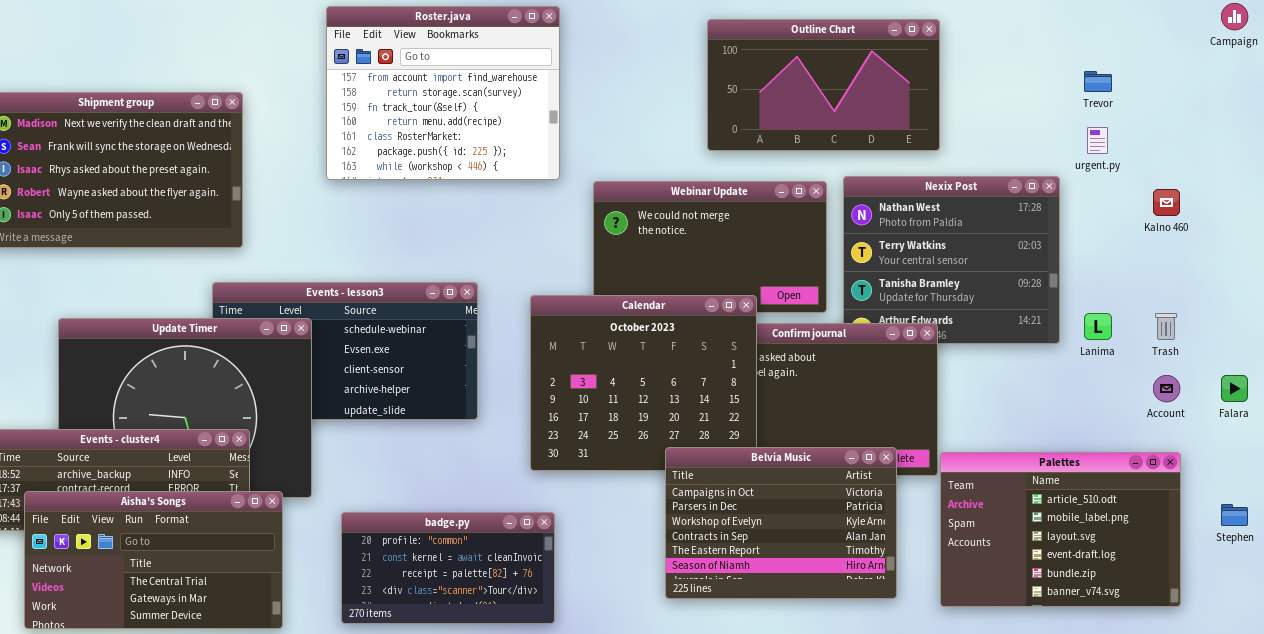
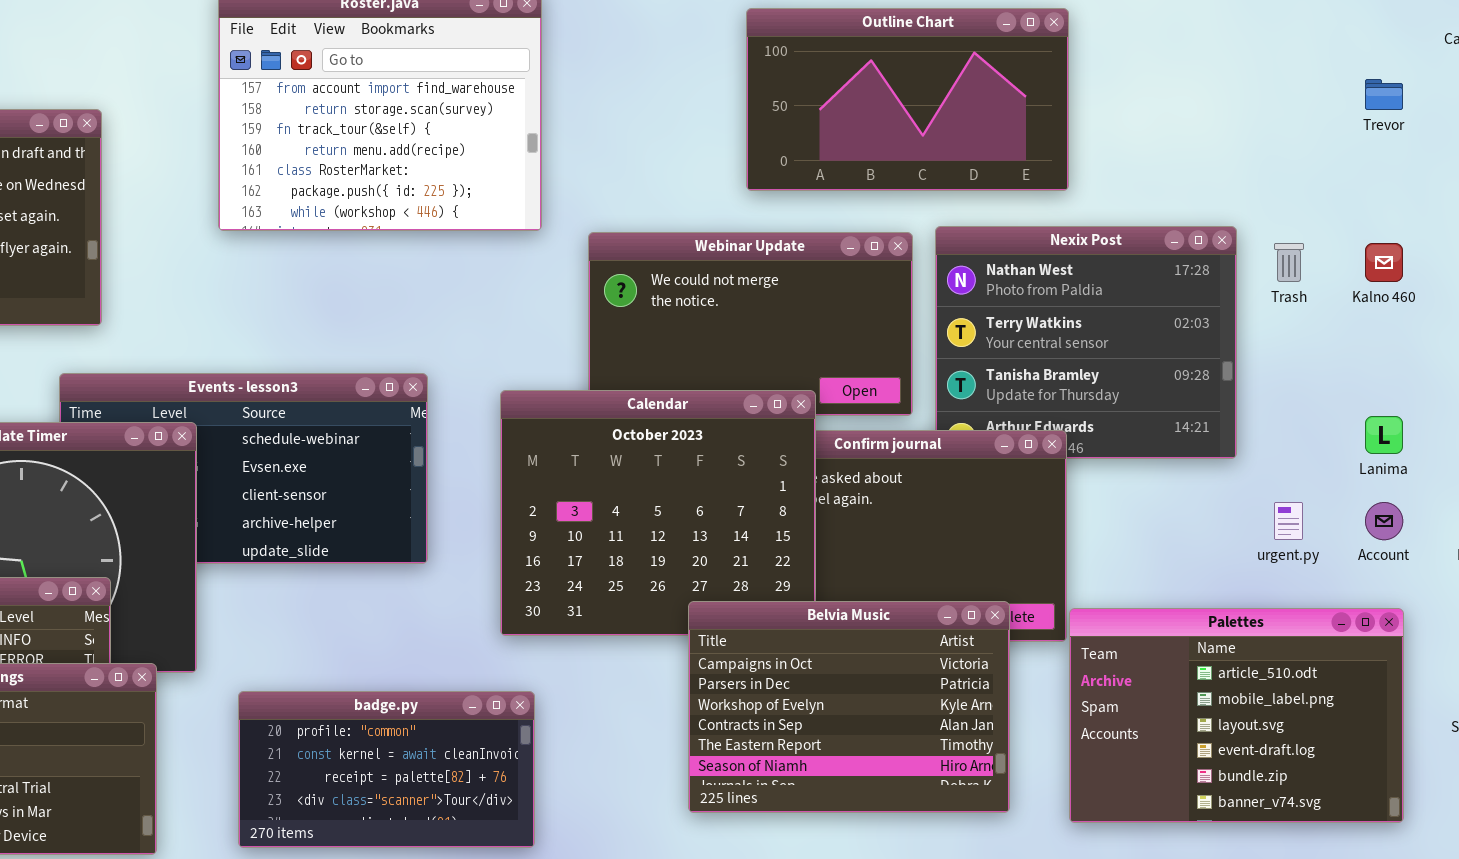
Trevor: [1084,71,1112,92] -> [1365,79,1403,110], moved
urgent.py: [1087,127,1108,154] -> [1274,502,1303,540], moved
Lanima: [1084,313,1112,340] -> [1365,416,1403,454], moved
Trash: [1155,313,1177,340] -> [1274,243,1304,282], moved

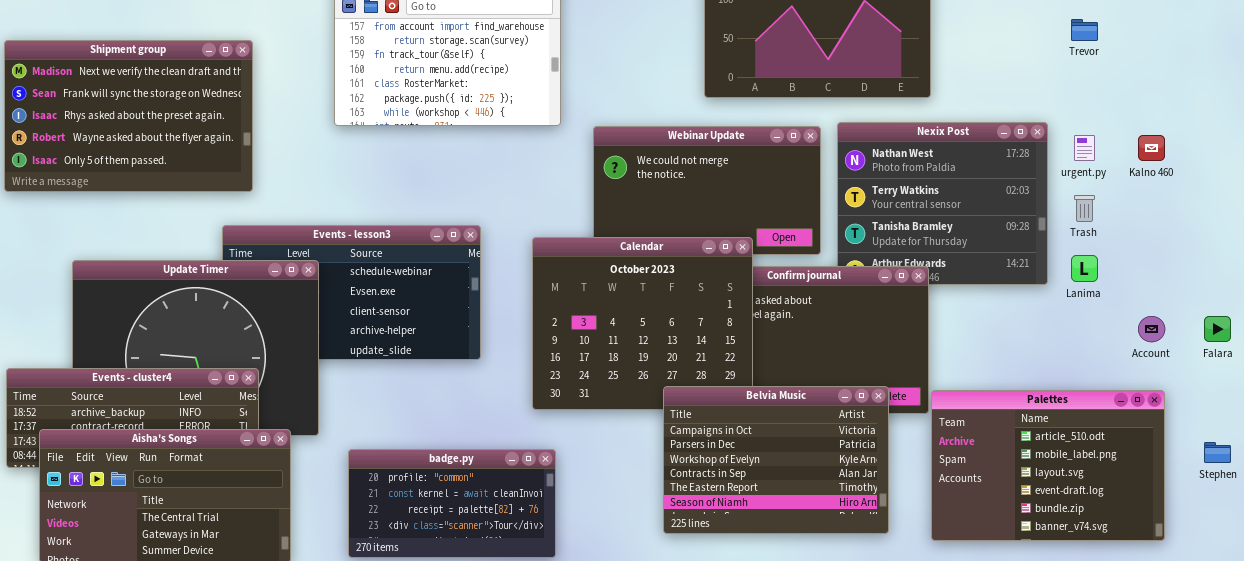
Trevor: [1365,79,1403,110] -> [1071,19,1098,41], moved
Trash: [1274,243,1304,282] -> [1074,195,1095,222], moved
Lanima: [1365,416,1403,454] -> [1071,255,1098,282], moved
urgent.py: [1274,502,1303,540] -> [1074,135,1095,161], moved

